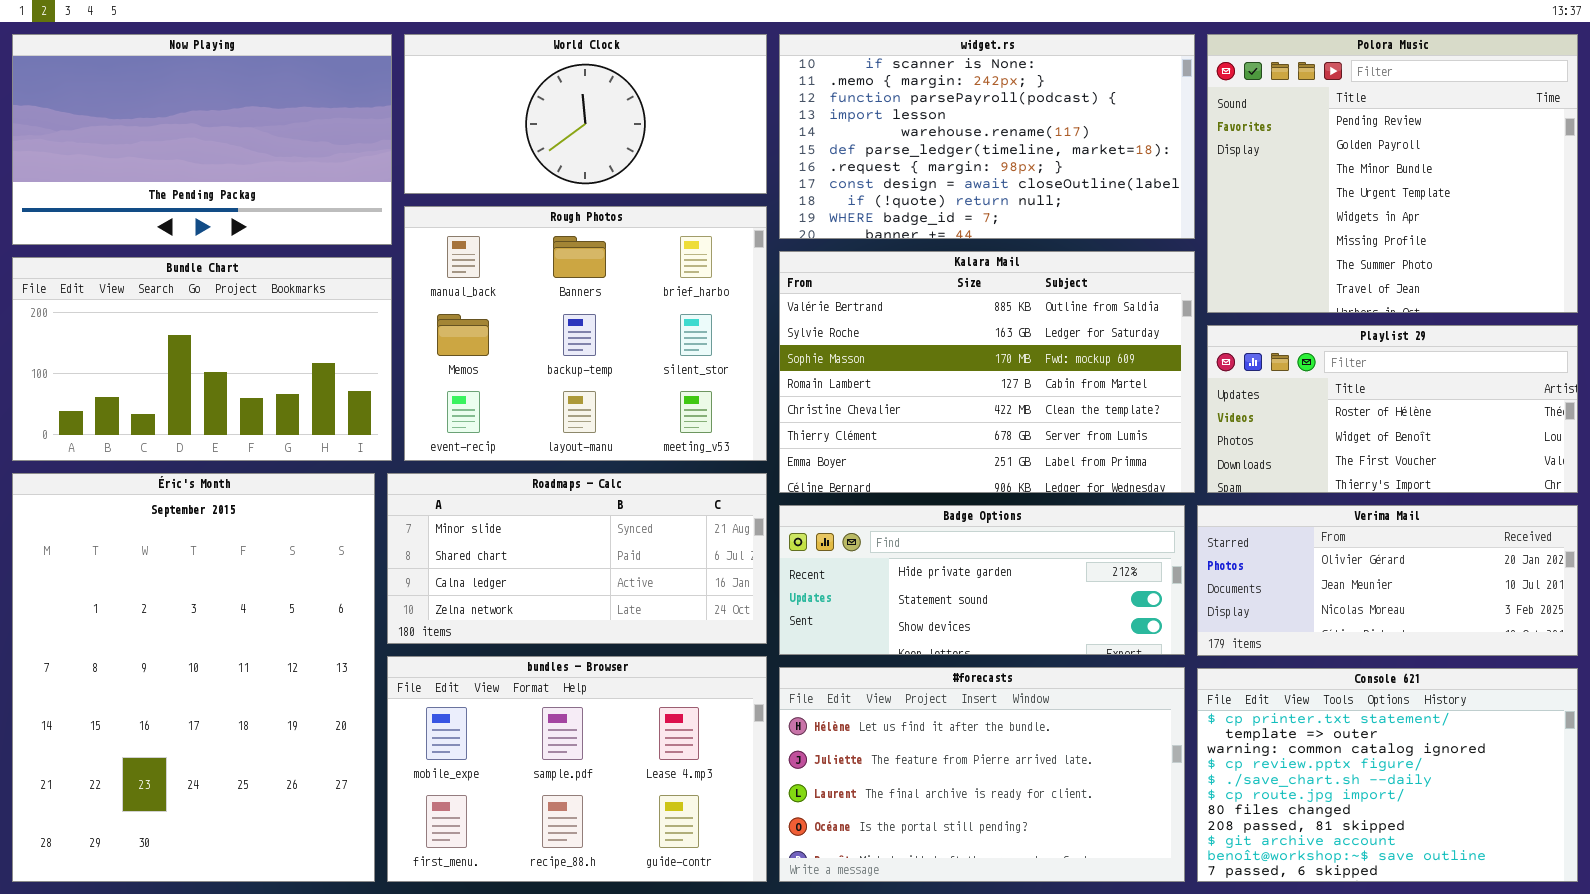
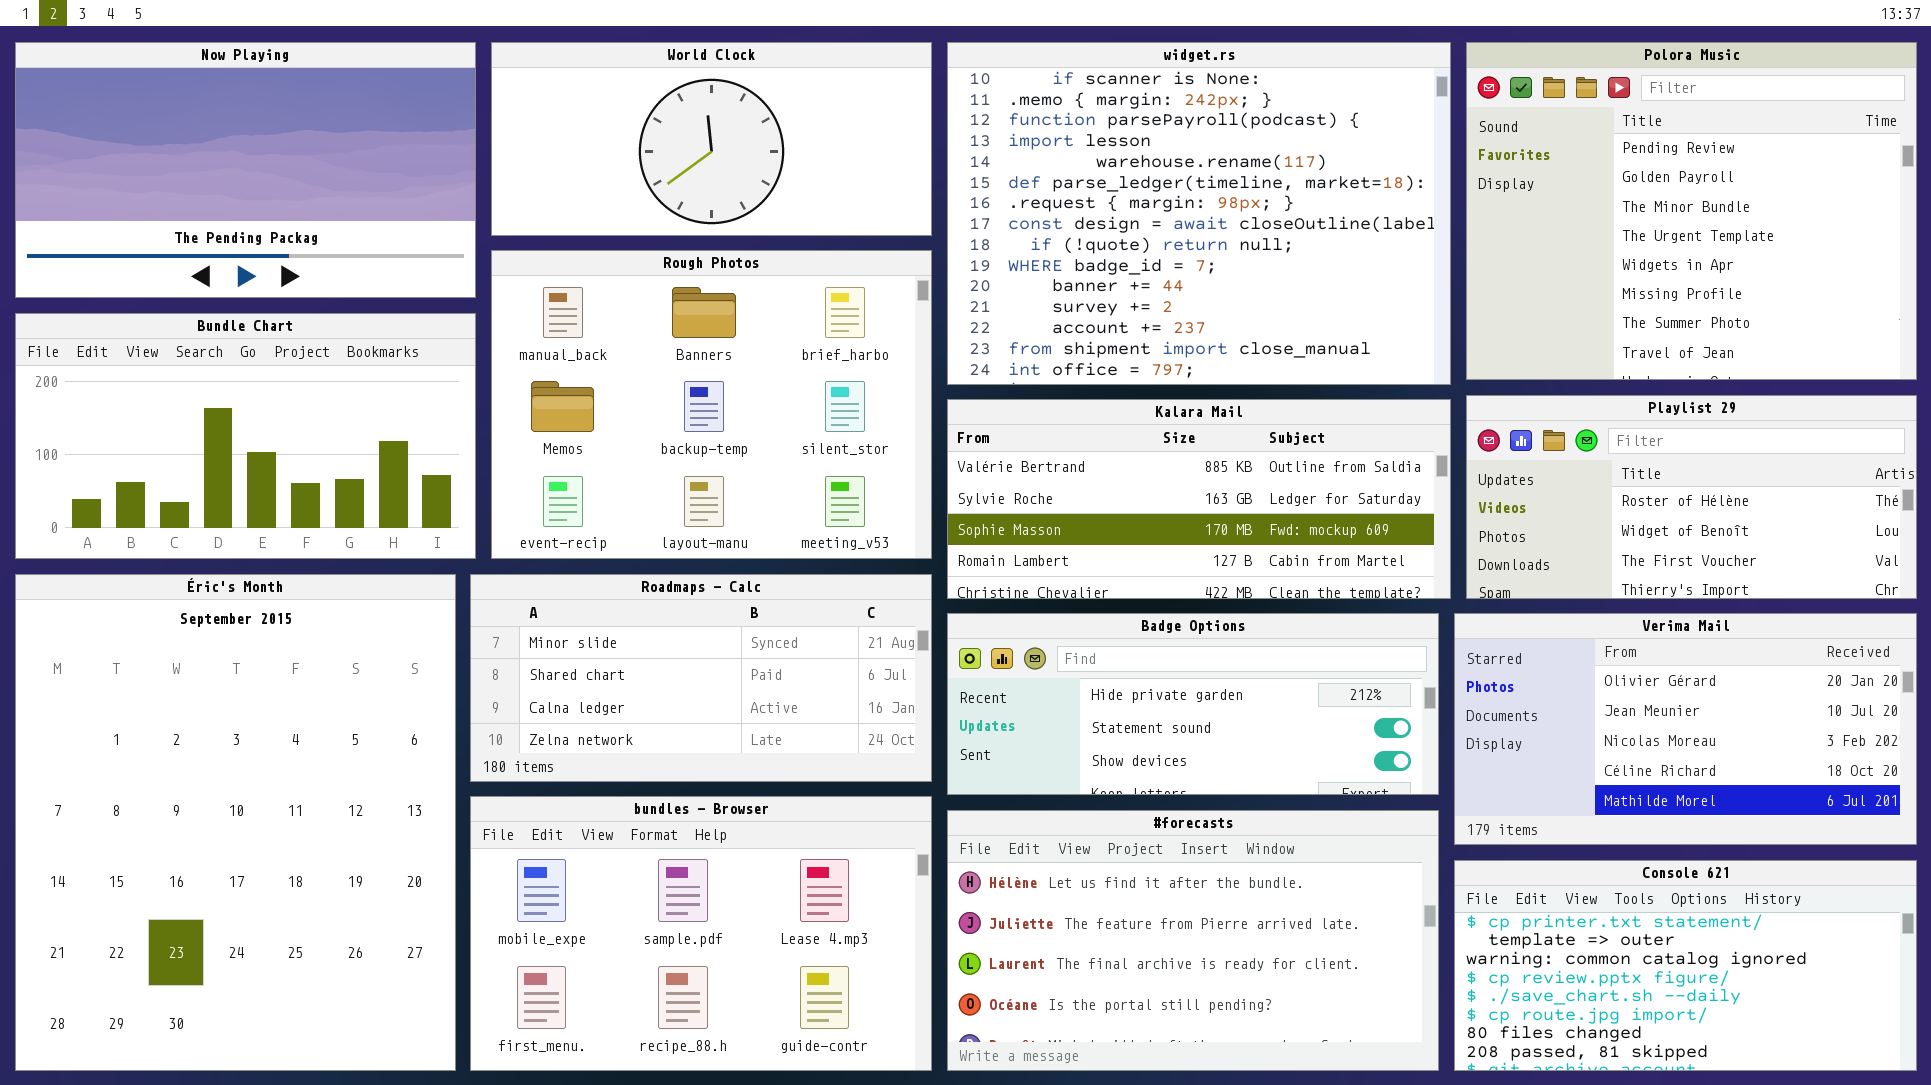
widget.rs: [779,34,1195,239] -> [947,42,1451,385], resized
Kalara Mail: [779,251,1195,493] -> [947,399,1451,599], resized
Verima Mail: [1197,505,1578,656] -> [1454,613,1917,845], resized
Console 621: [1197,668,1578,882] -> [1454,860,1917,1071], resized

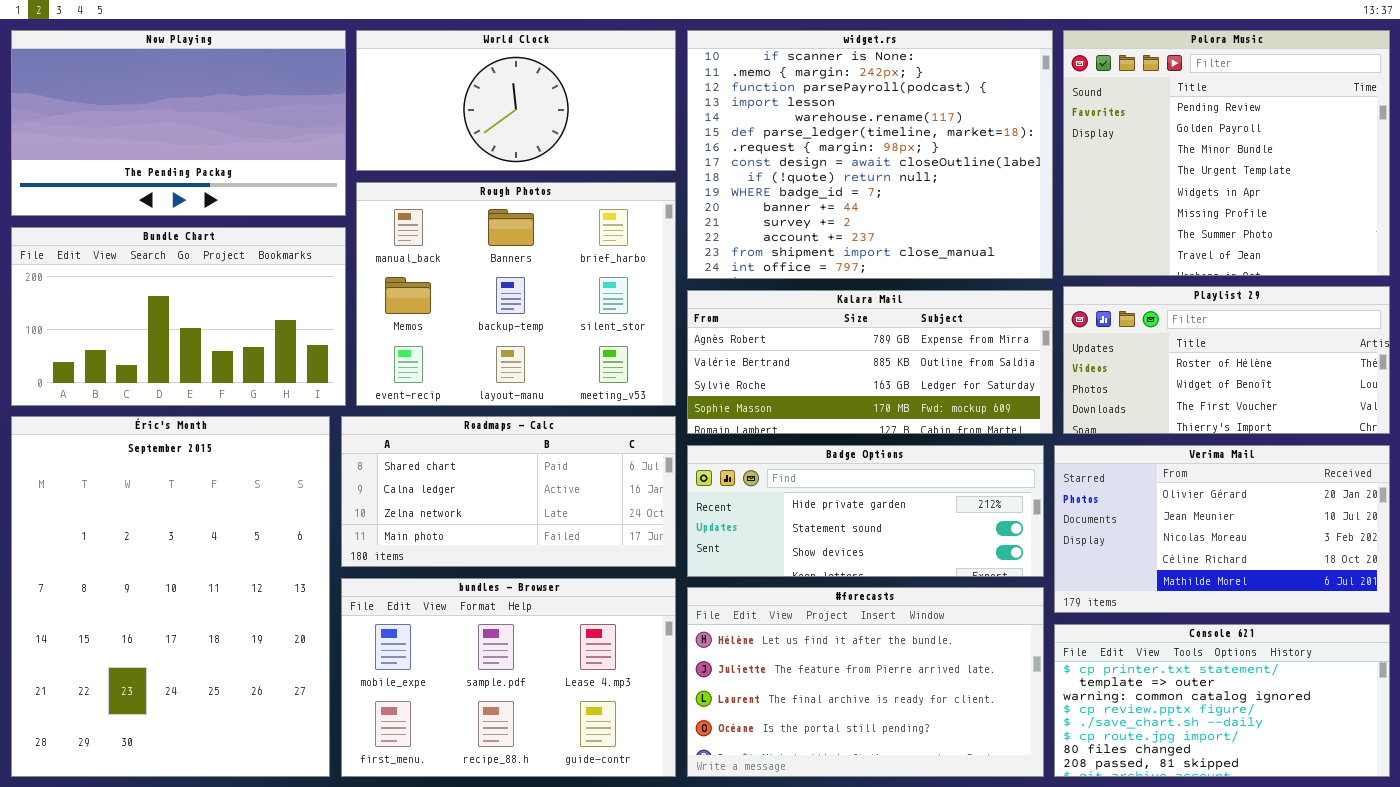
Kalara Mail: [947,399,1451,599] -> [687,290,1053,434], scrolled up 1 row
Roadmaps - Calc: [470,574,932,782] -> [341,416,676,567], scrolled down 1 row

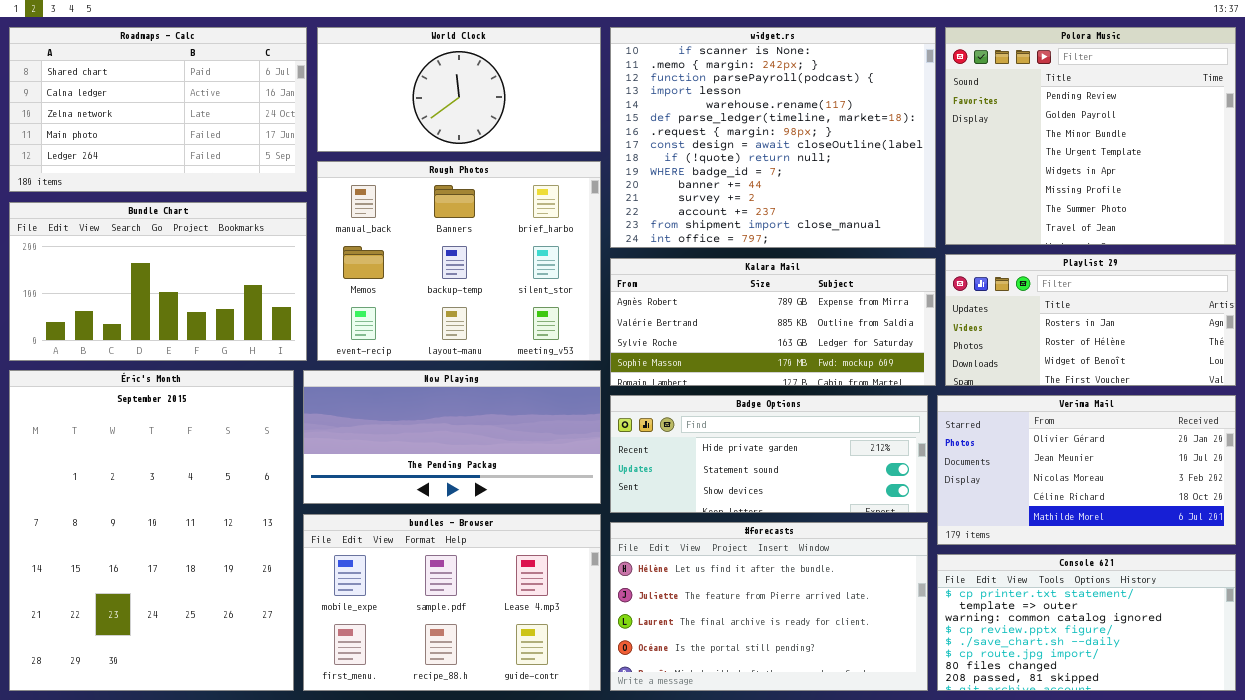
Now Playing: [11,30,346,216] -> [303,370,601,504], moved, resized
Playlist 29: [1063,286,1390,434] -> [945,254,1236,386], scrolled up 1 row
Roadmaps - Calc: [341,416,676,567] -> [9,27,307,192], moved, resized

